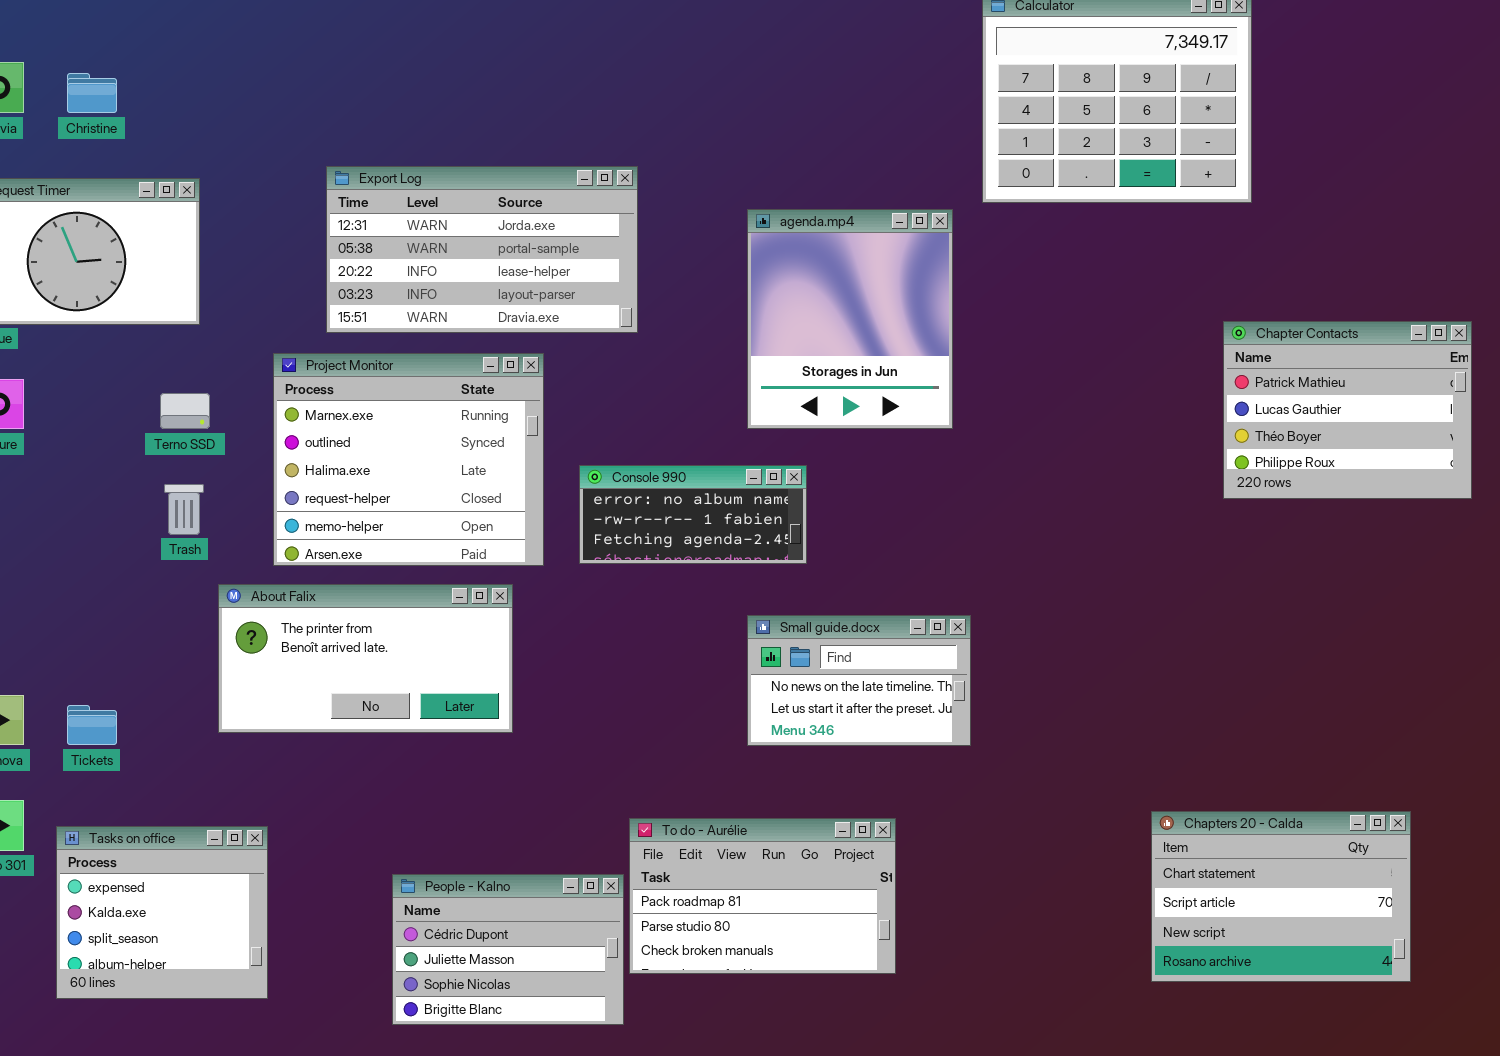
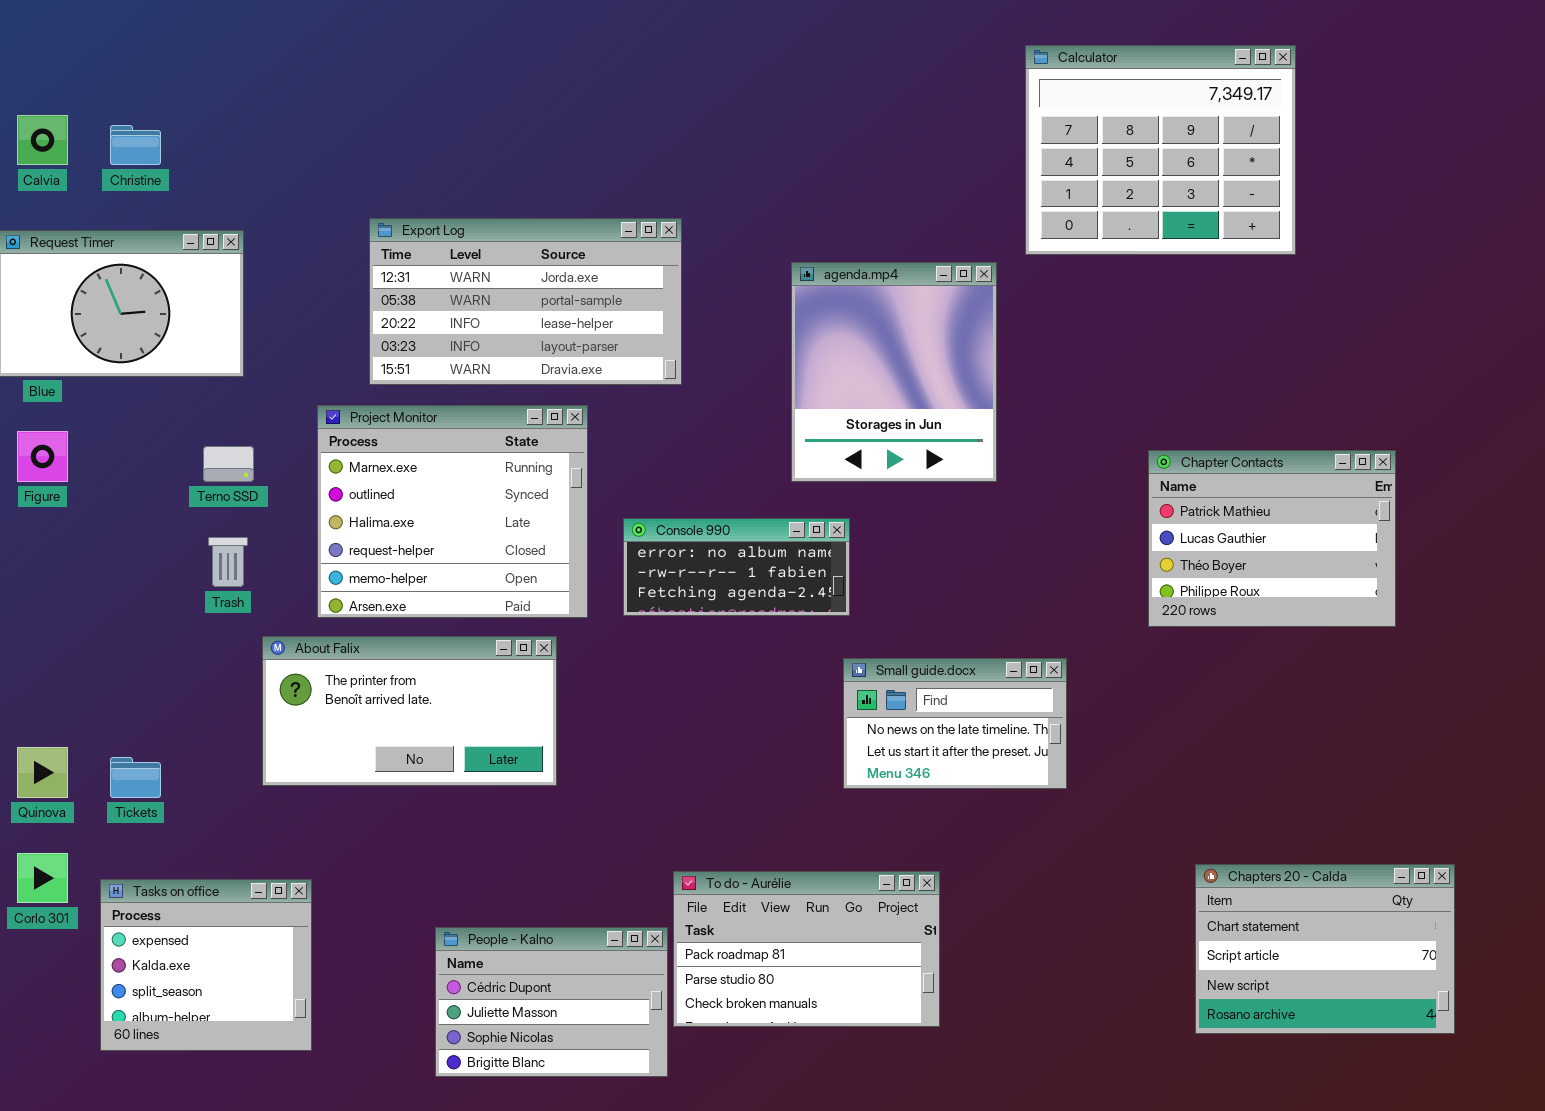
Chapter Contacts: [1223,321,1472,499] -> [1148,450,1396,627], moved
Small guide.docx: [747,615,971,746] -> [843,658,1067,789], moved

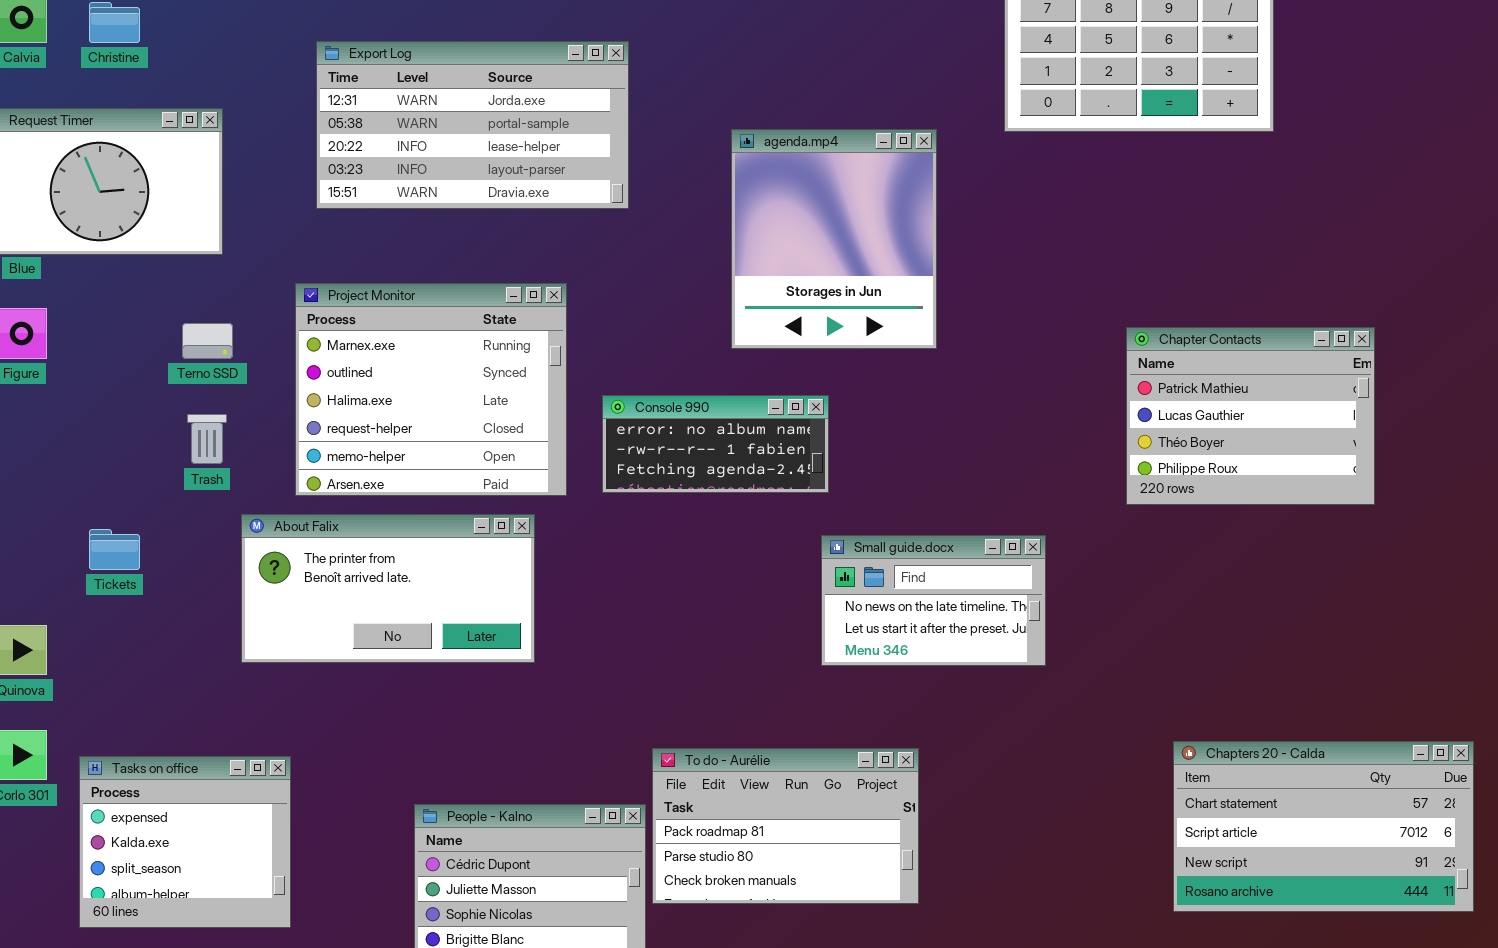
Export Log: [369,218,682,385] -> [316,41,629,209], moved
agenda.mp4: [791,262,997,482] -> [731,129,937,349], moved
Tickets: [110,757,161,798] -> [89,529,140,570], moved
Chapters 20 - Calda: [1195,864,1455,1034] -> [1173,741,1474,912], resized

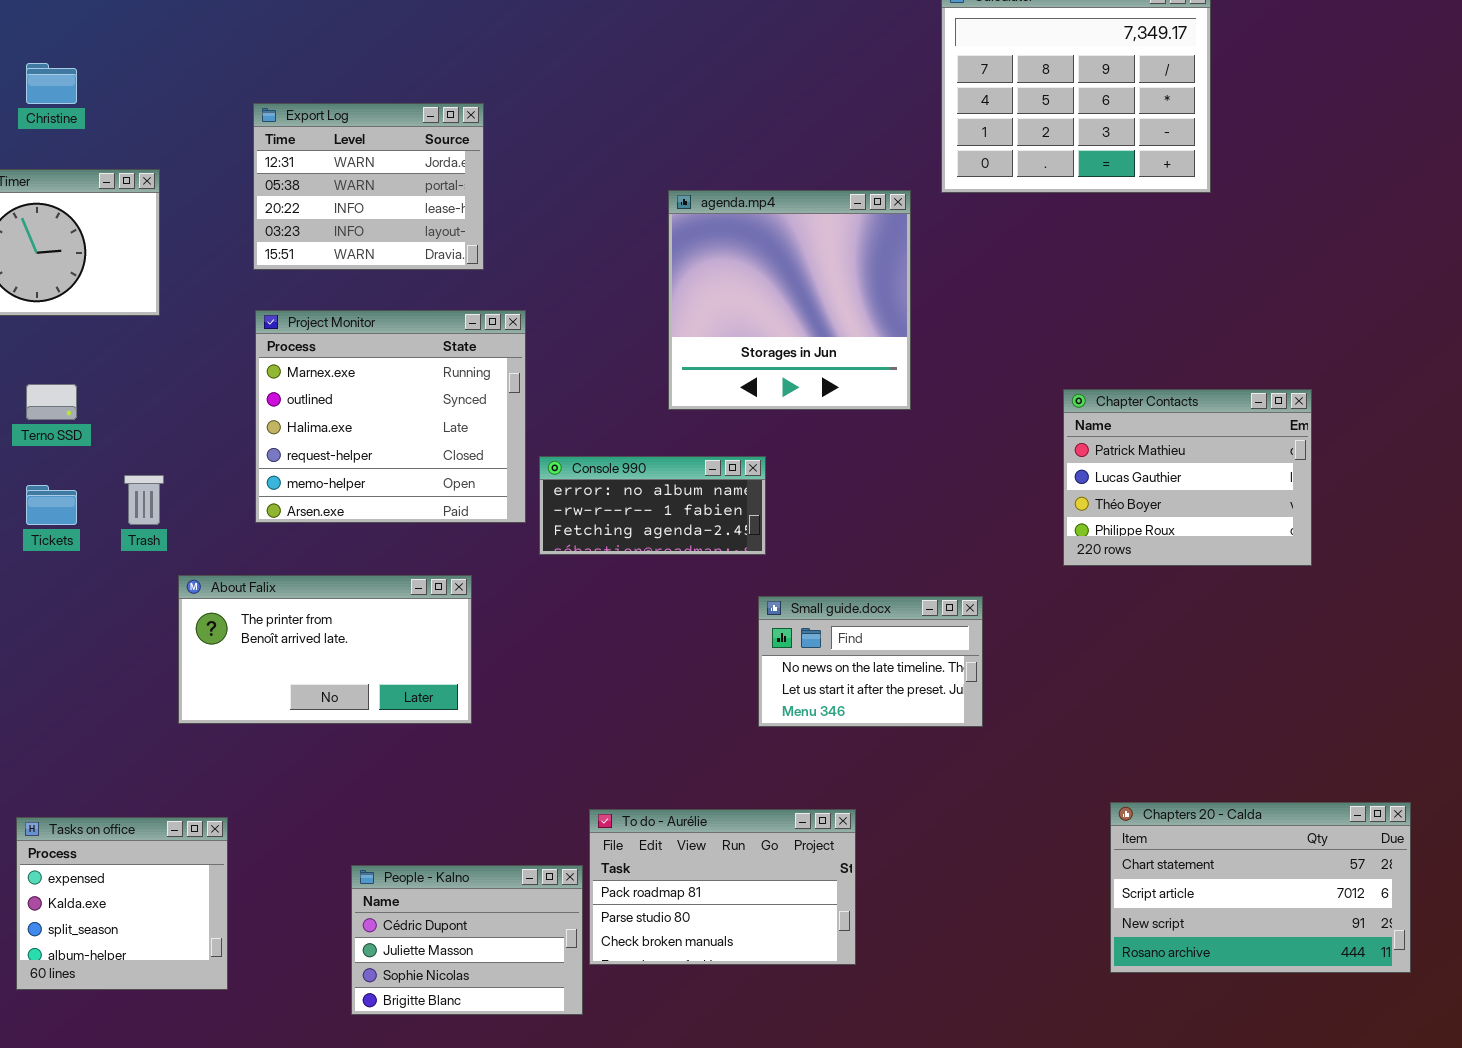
Export Log: [316,41,629,209] -> [253,103,484,270], resized
agenda.mp4: [731,129,937,349] -> [668,190,911,410], resized
Project Monitor: [295,283,567,496] -> [255,310,526,523], moved
Terno SSD: [182,323,233,359] -> [26,384,77,420], moved
Tickets: [89,529,140,570] -> [26,485,77,525], moved

